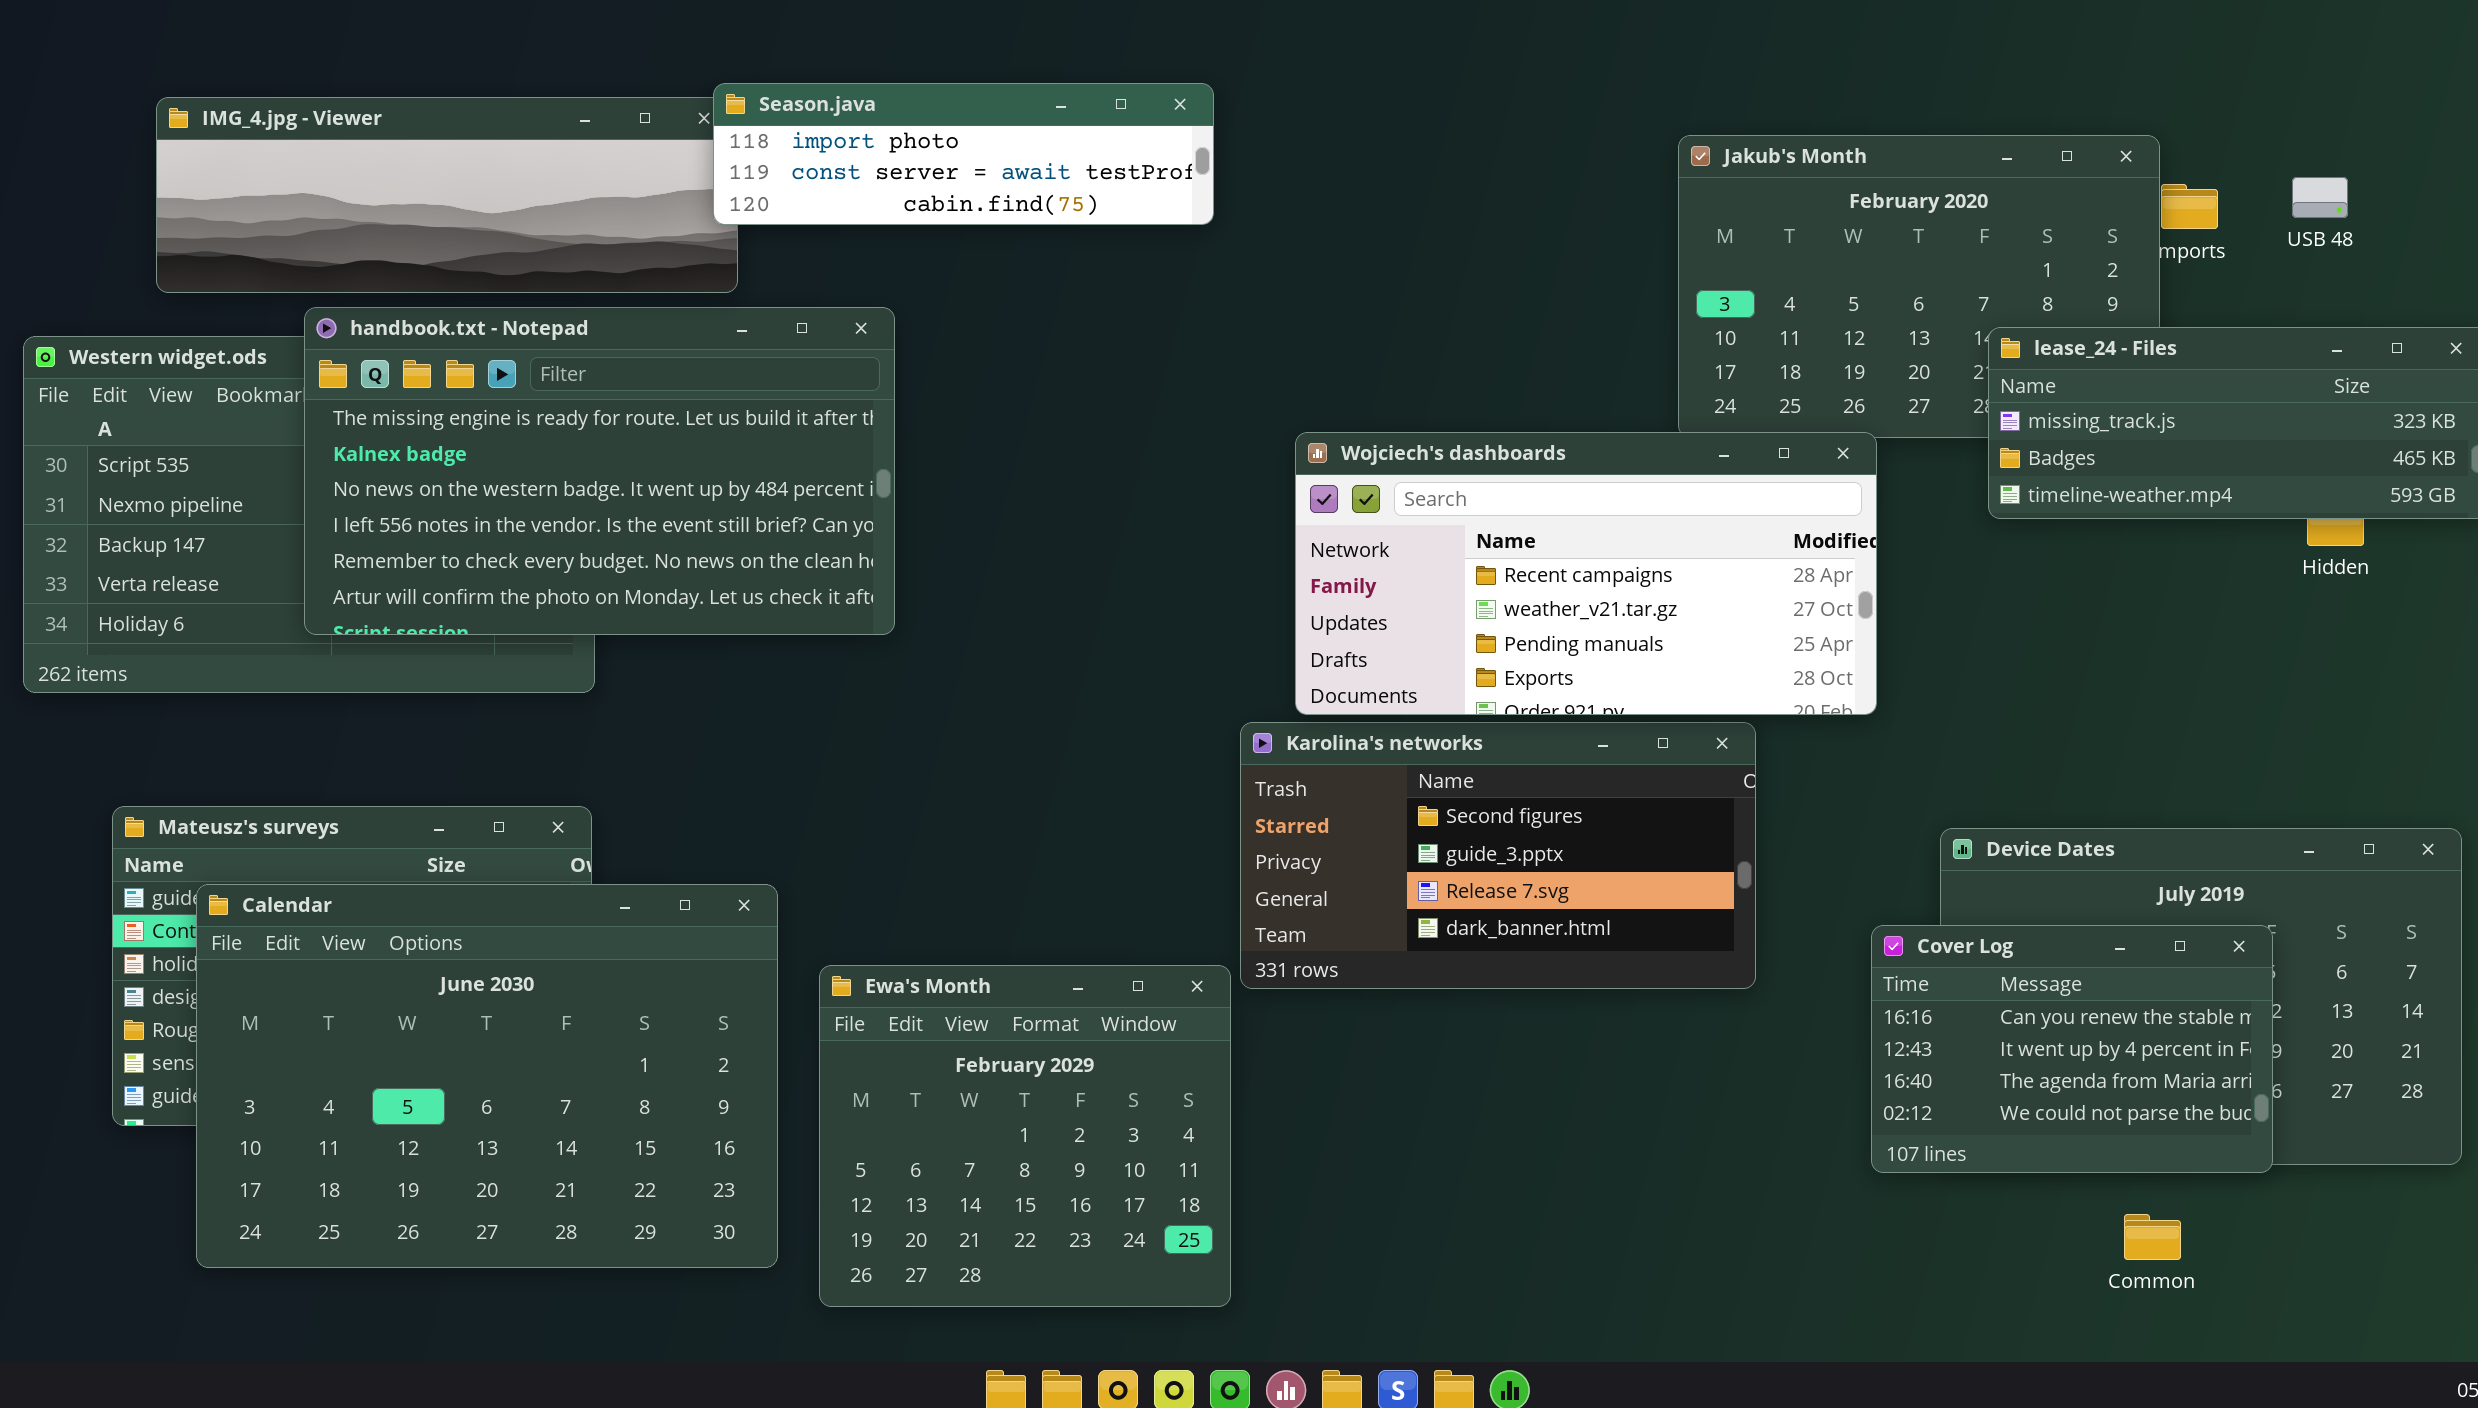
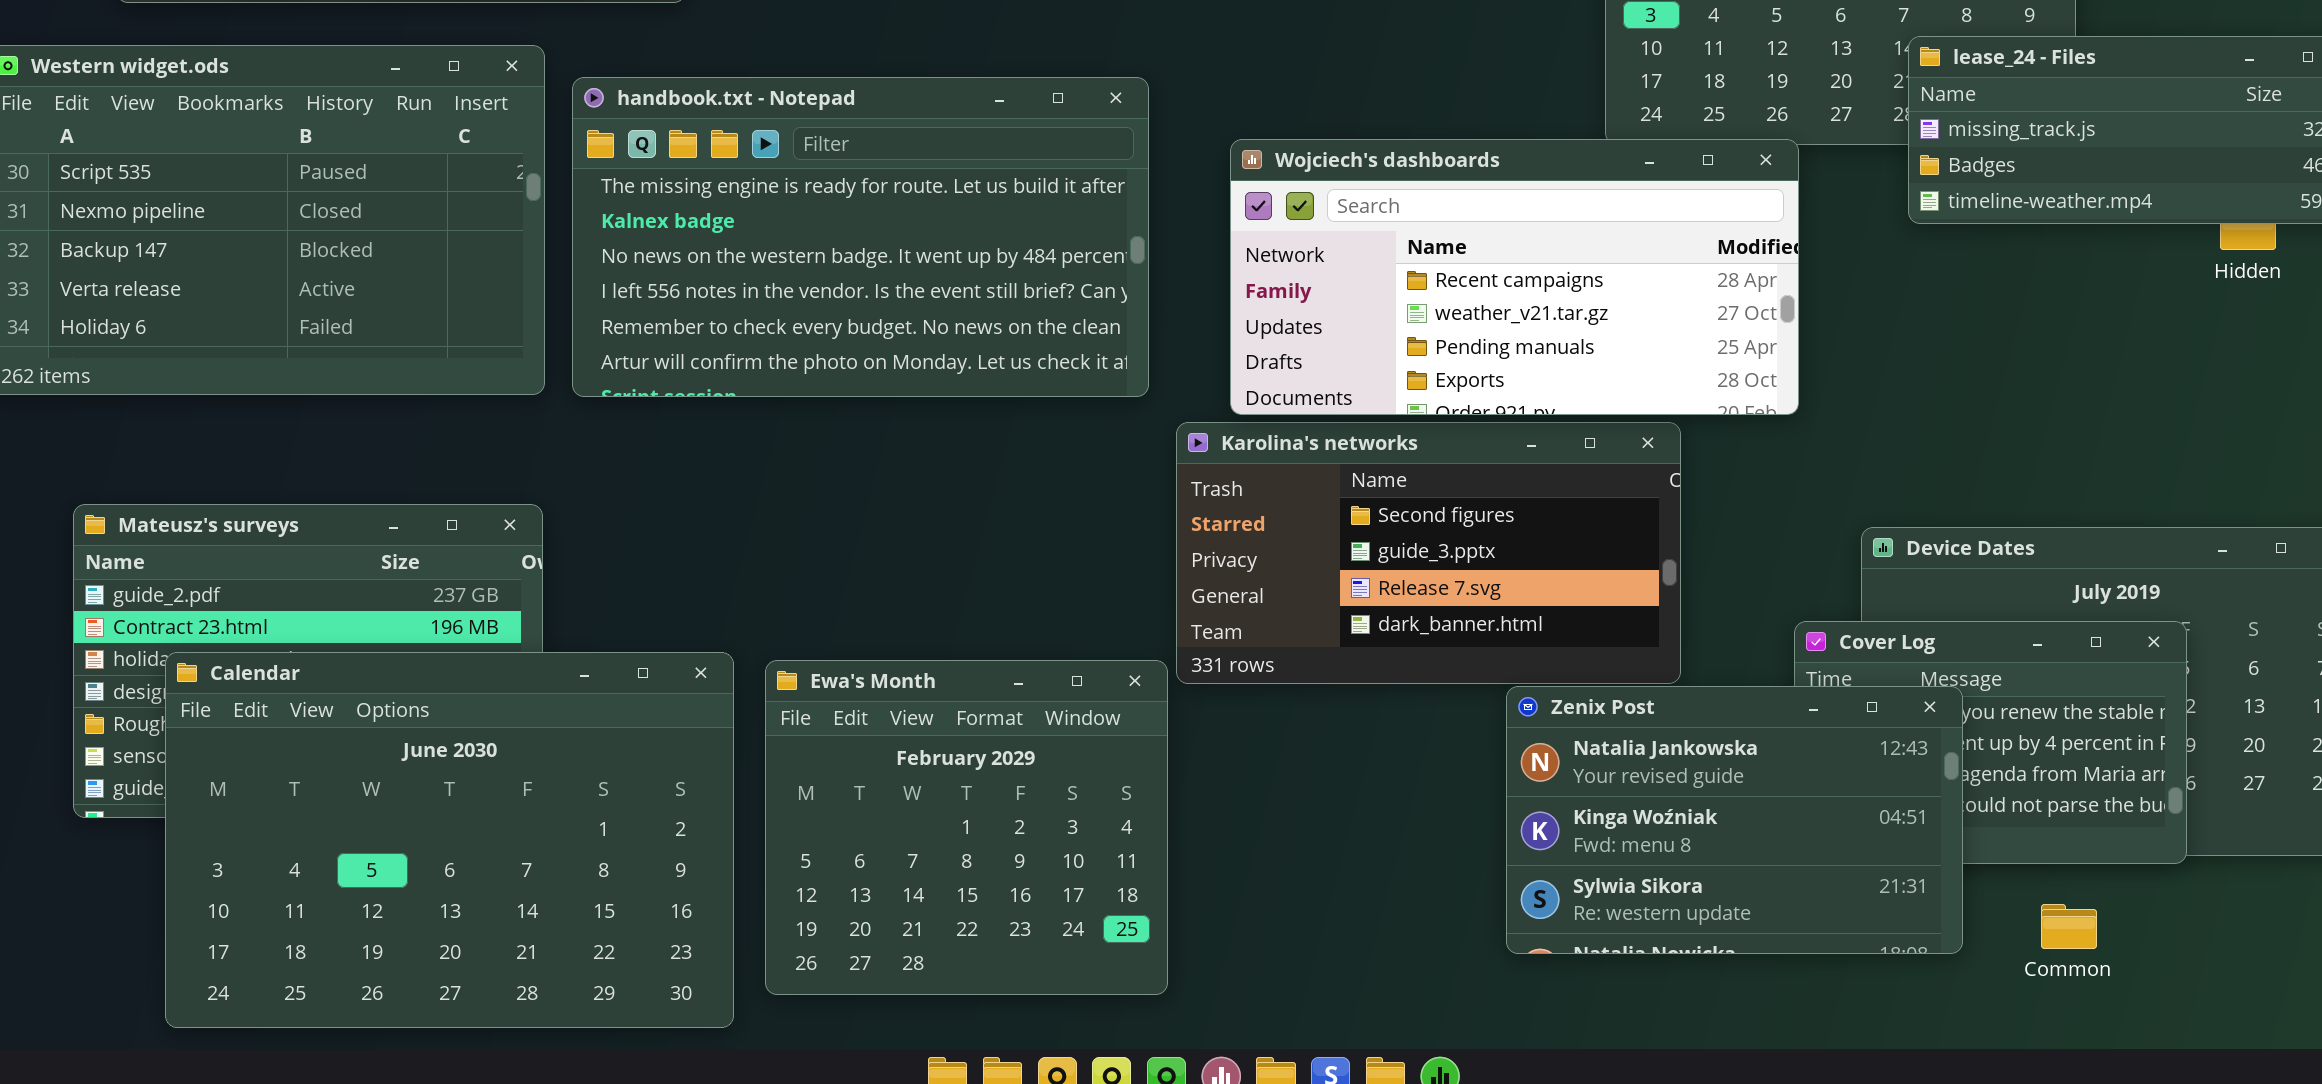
handbook.txt - Notepad: [304,307,895,635] -> [572,77,1149,397], moved
Calendar: [196,884,778,1268] -> [165,652,734,1028], moved
Zenix Post: none -> [1506,686,1963,954], opened

